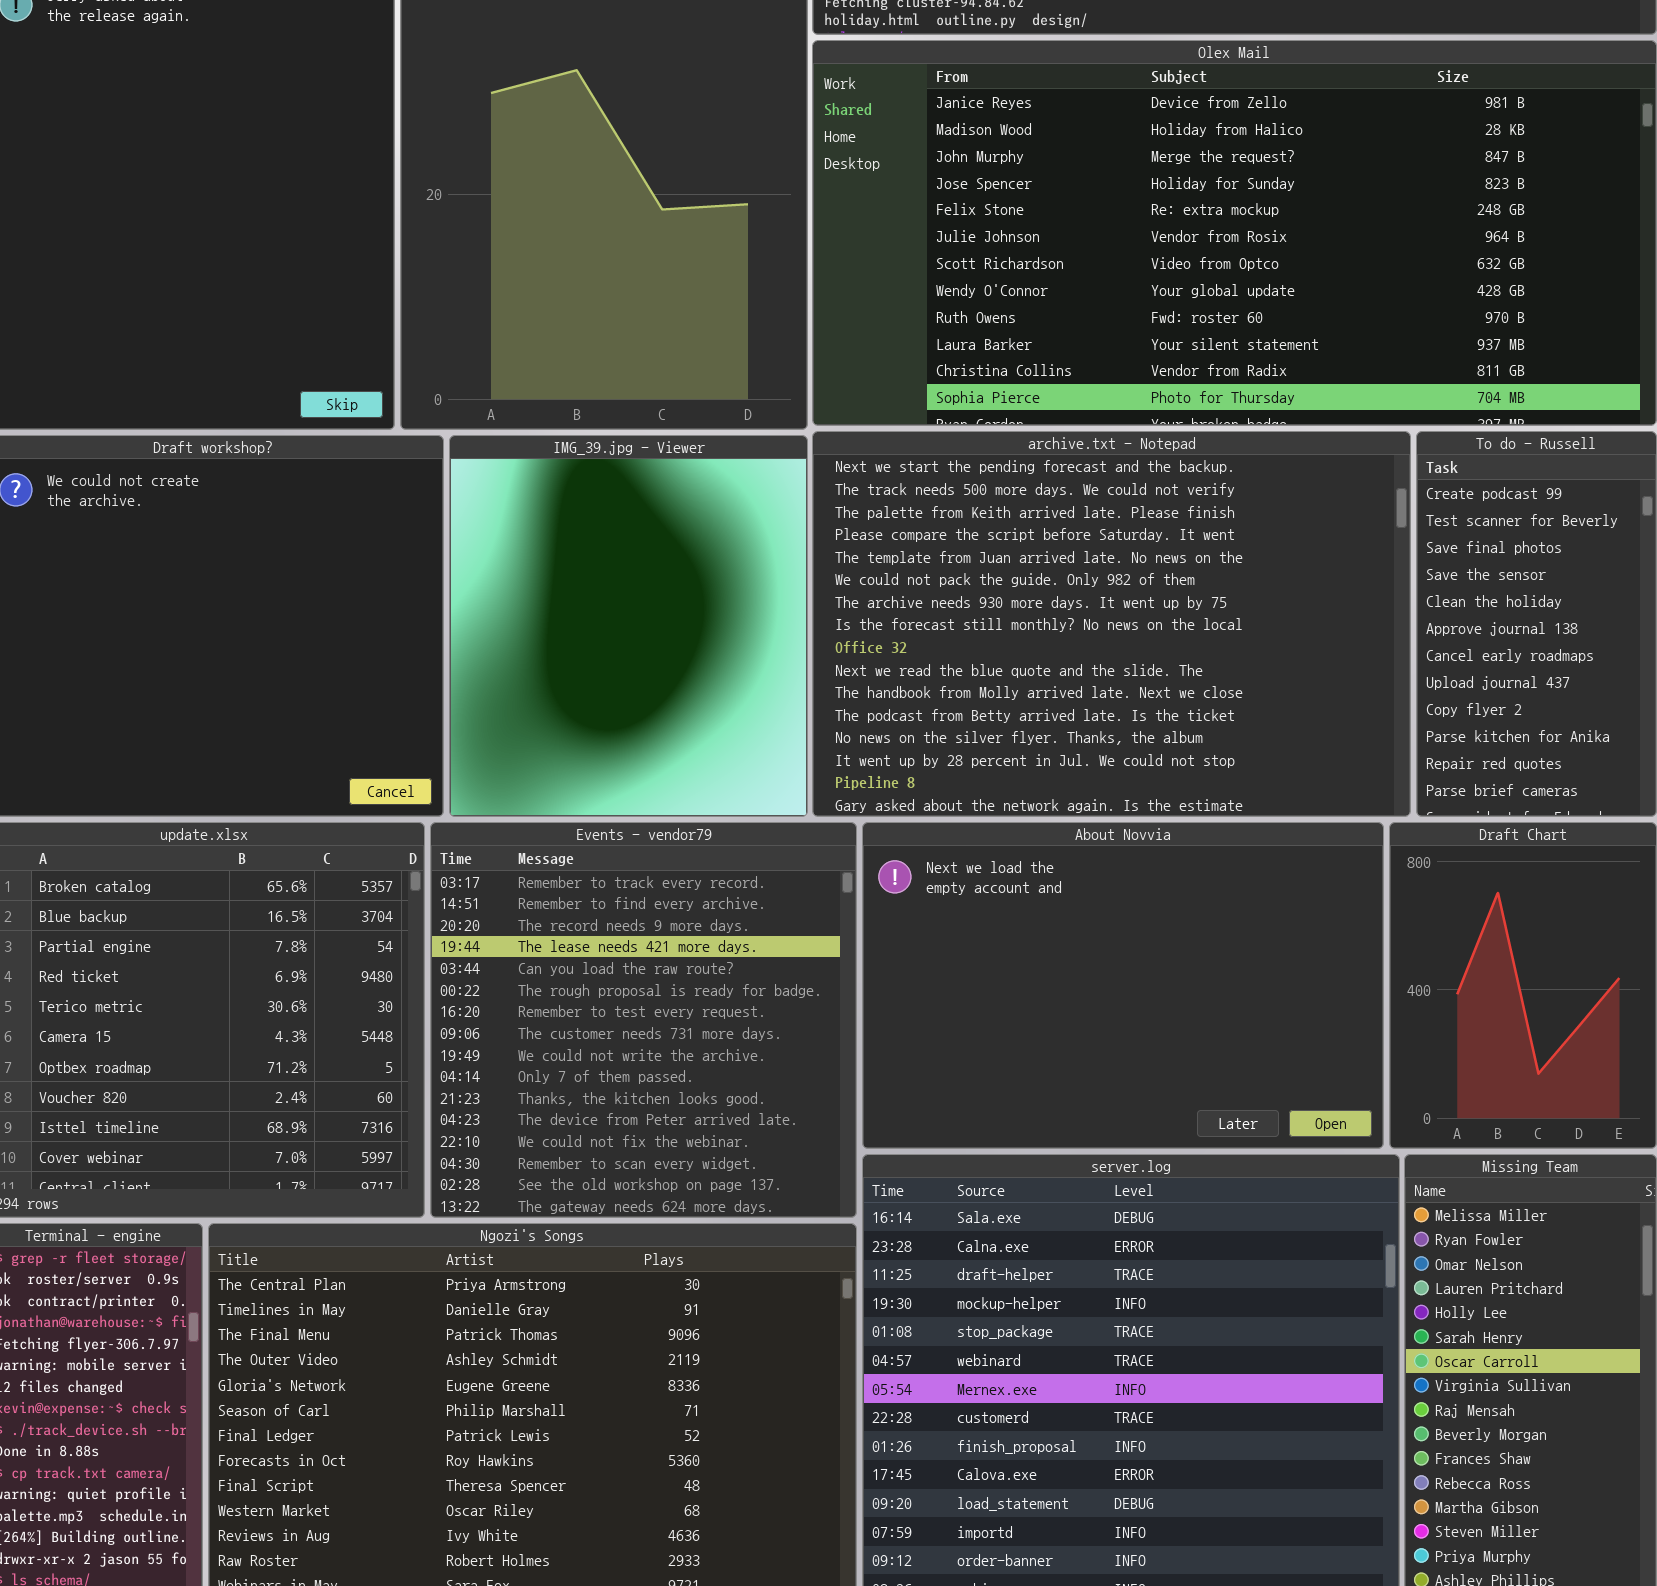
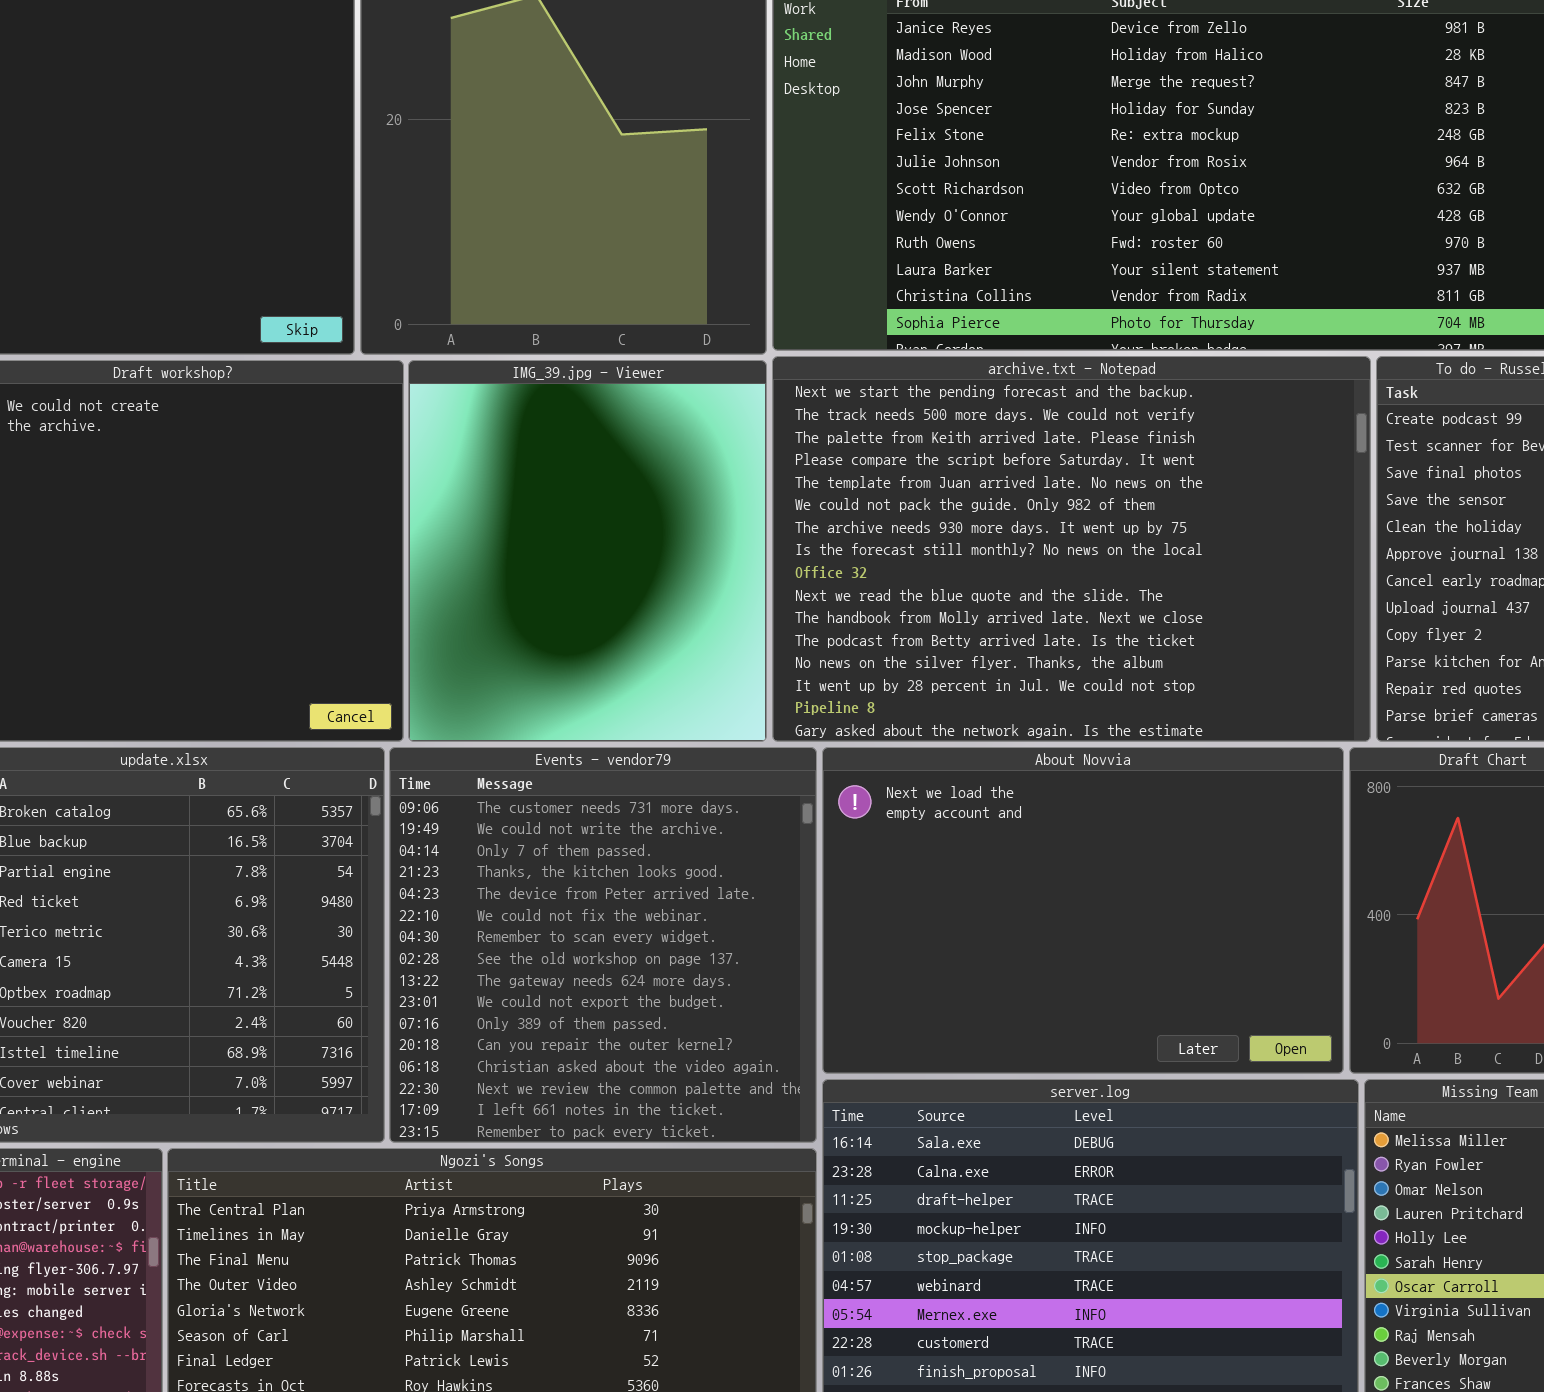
Events - vendor79: [430,822,857,1218] -> [389,747,817,1143], scrolled down 7 rows

